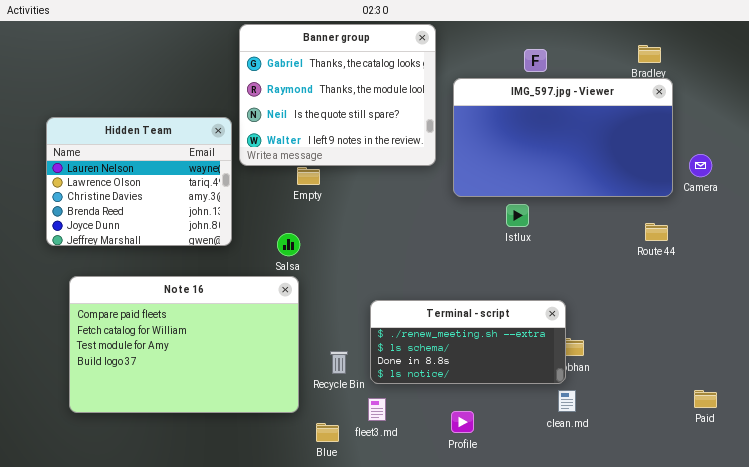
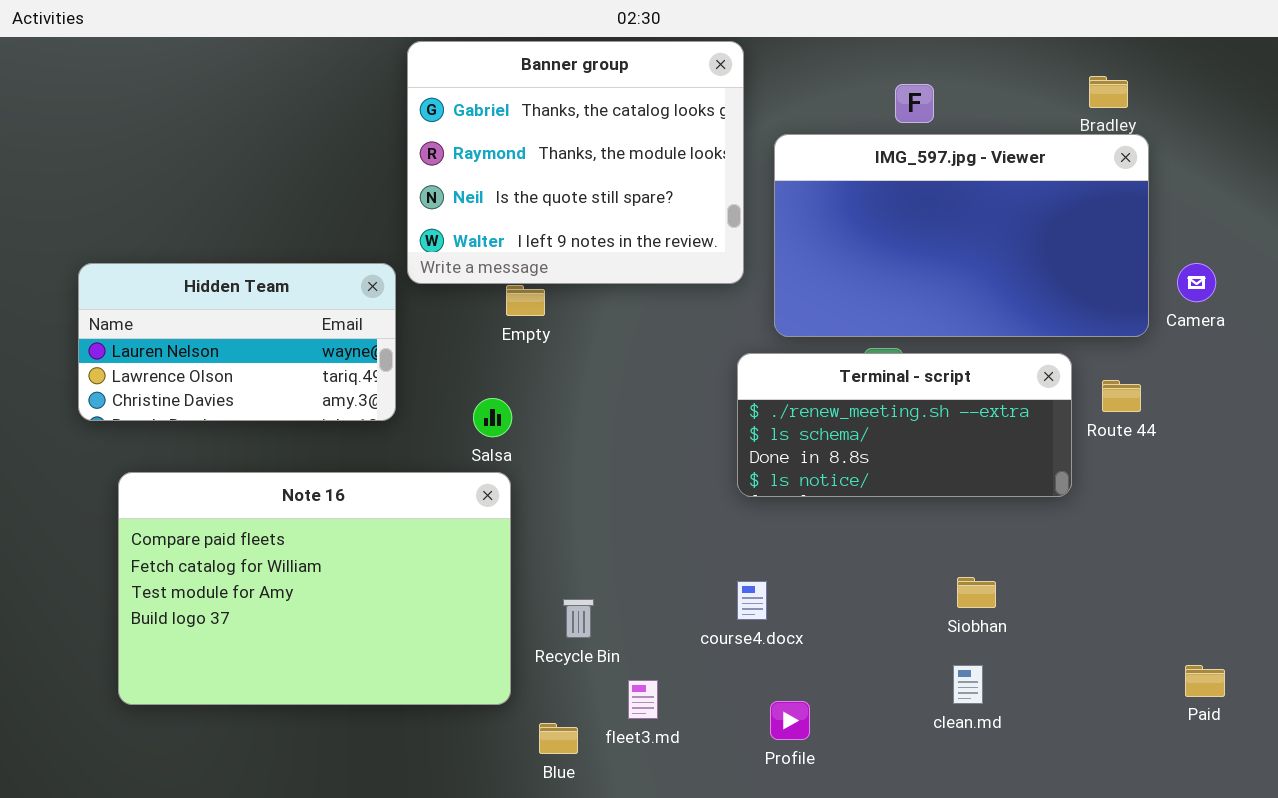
Hidden Team: [46,117,232,246] -> [78,263,396,421], resized
Terminal - script: [370,300,566,384] -> [737,353,1072,497], moved

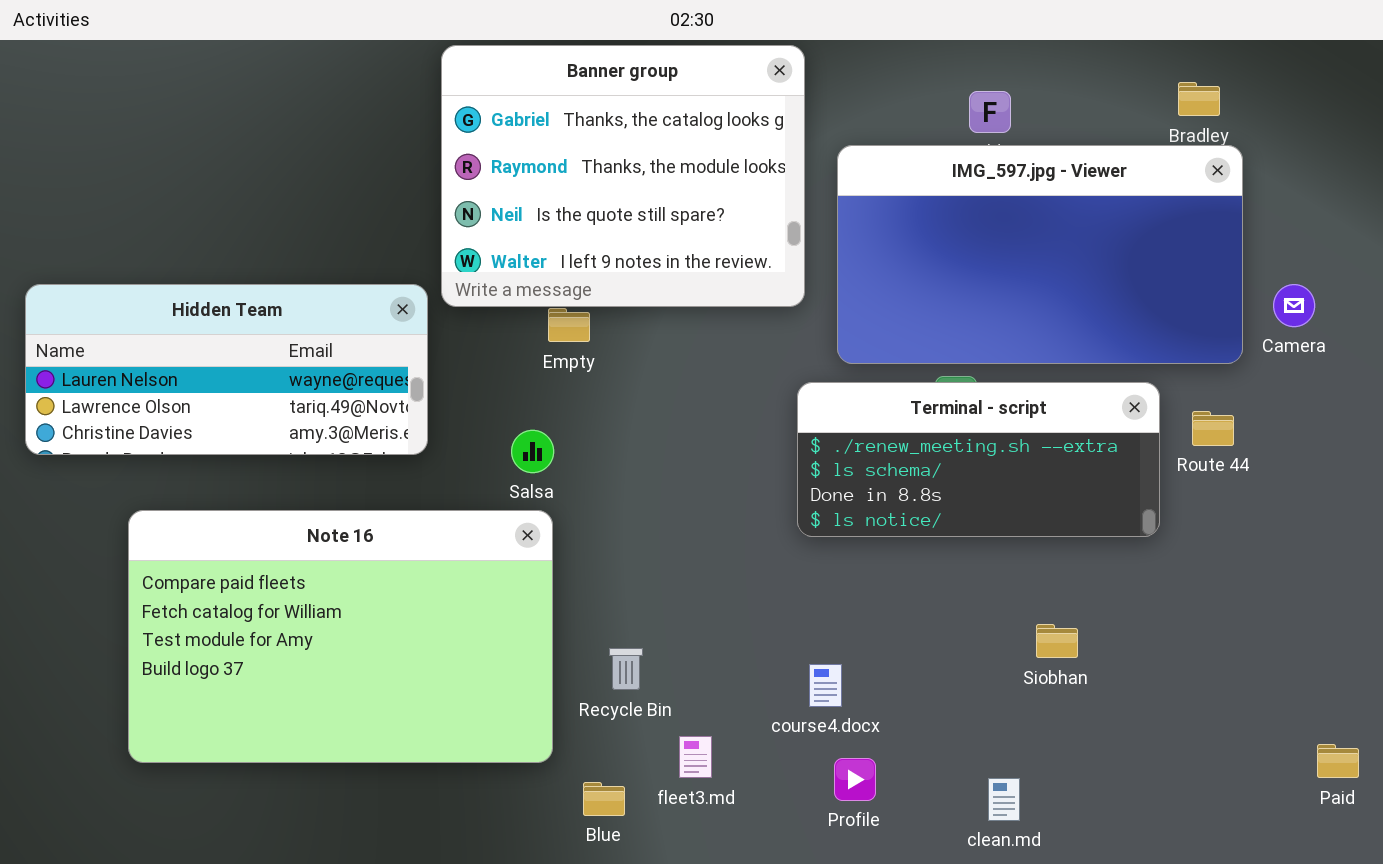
Hidden Team: [78,263,396,421] -> [25,284,428,455], resized
course4.docx: [737,581,767,620] -> [809,664,842,707], moved
clean.md: [953,665,983,704] -> [988,778,1020,821], moved
Paid: [1185,665,1225,697] -> [1317,744,1359,778], moved

